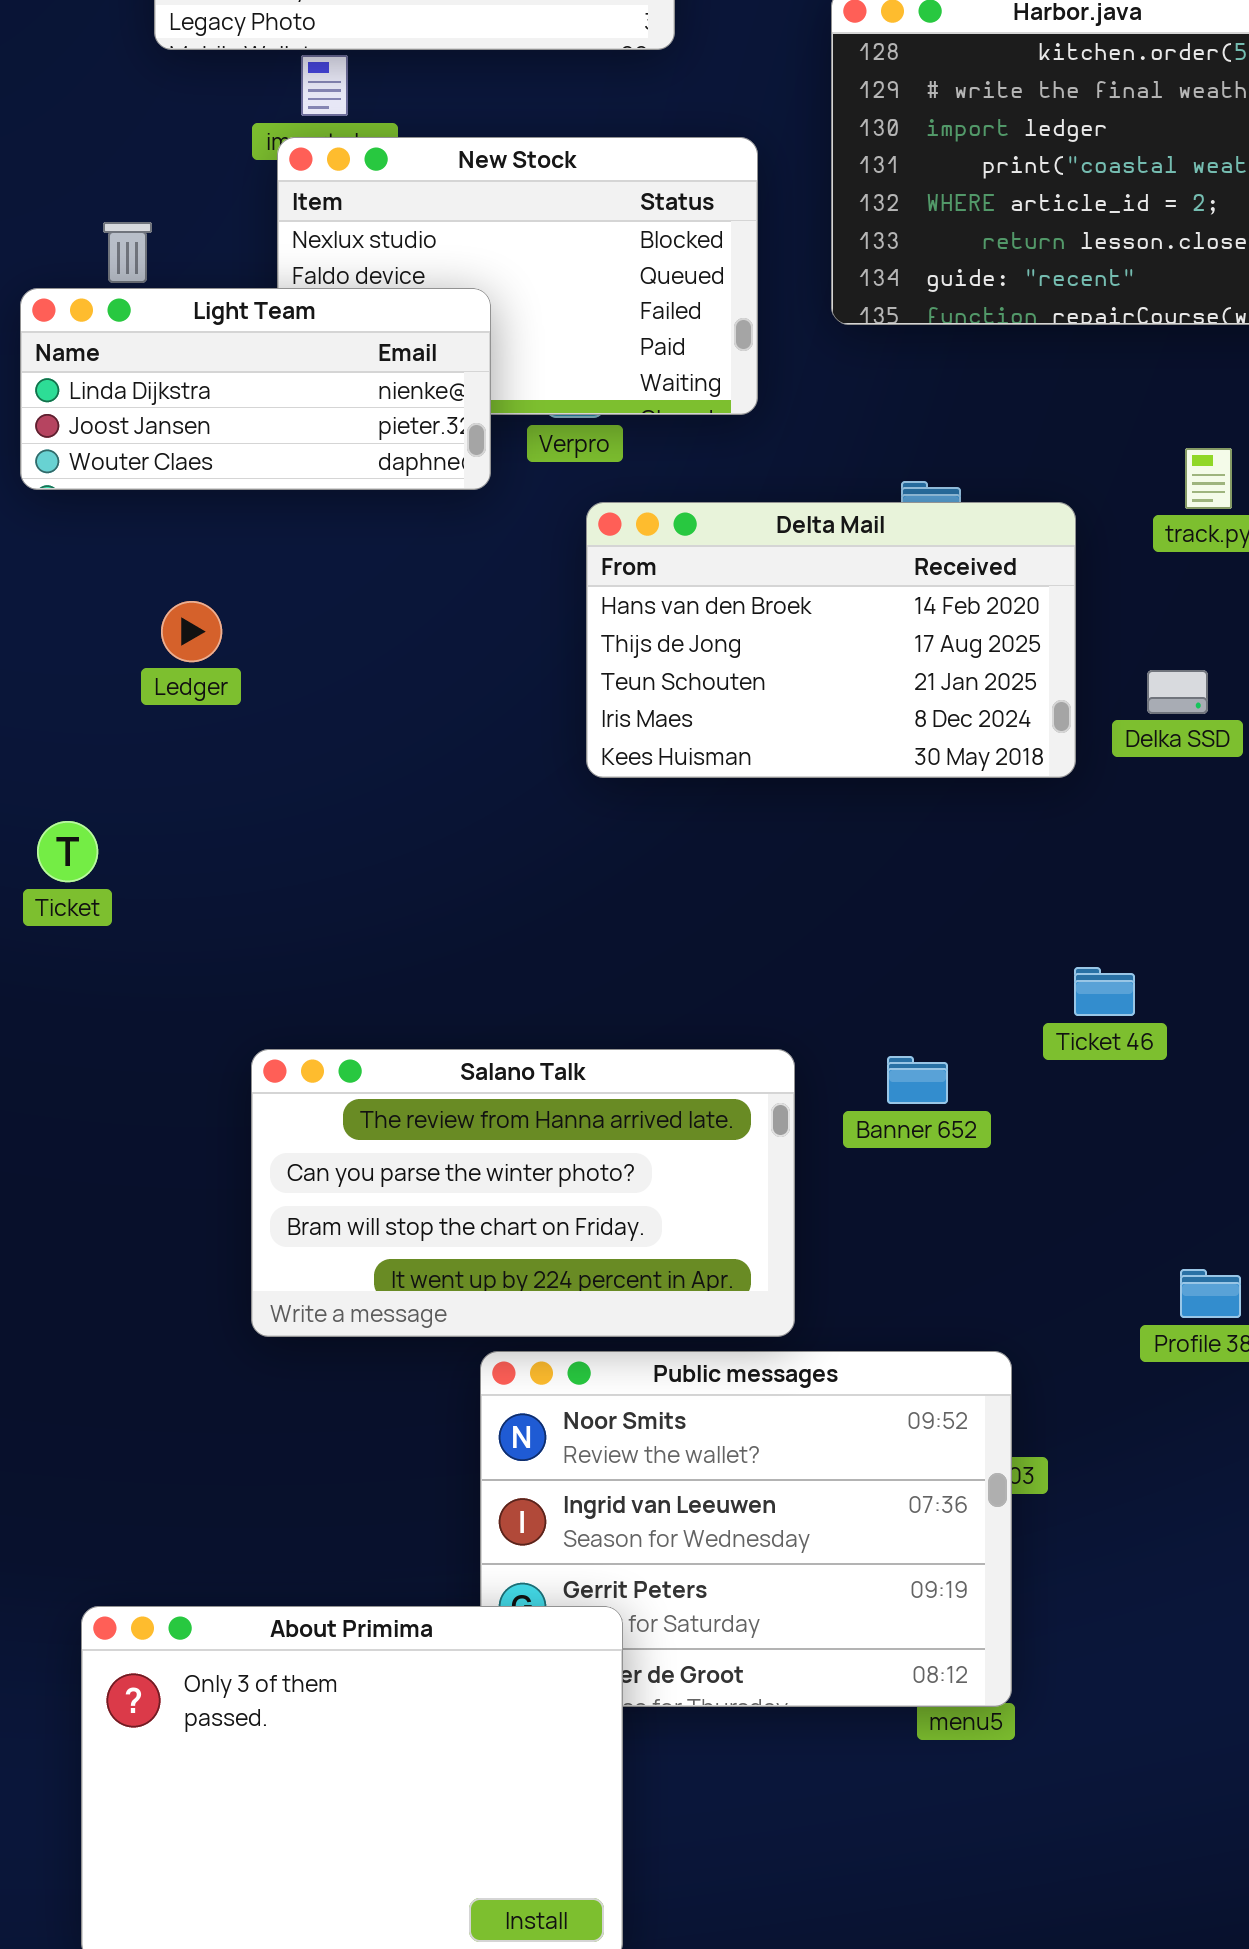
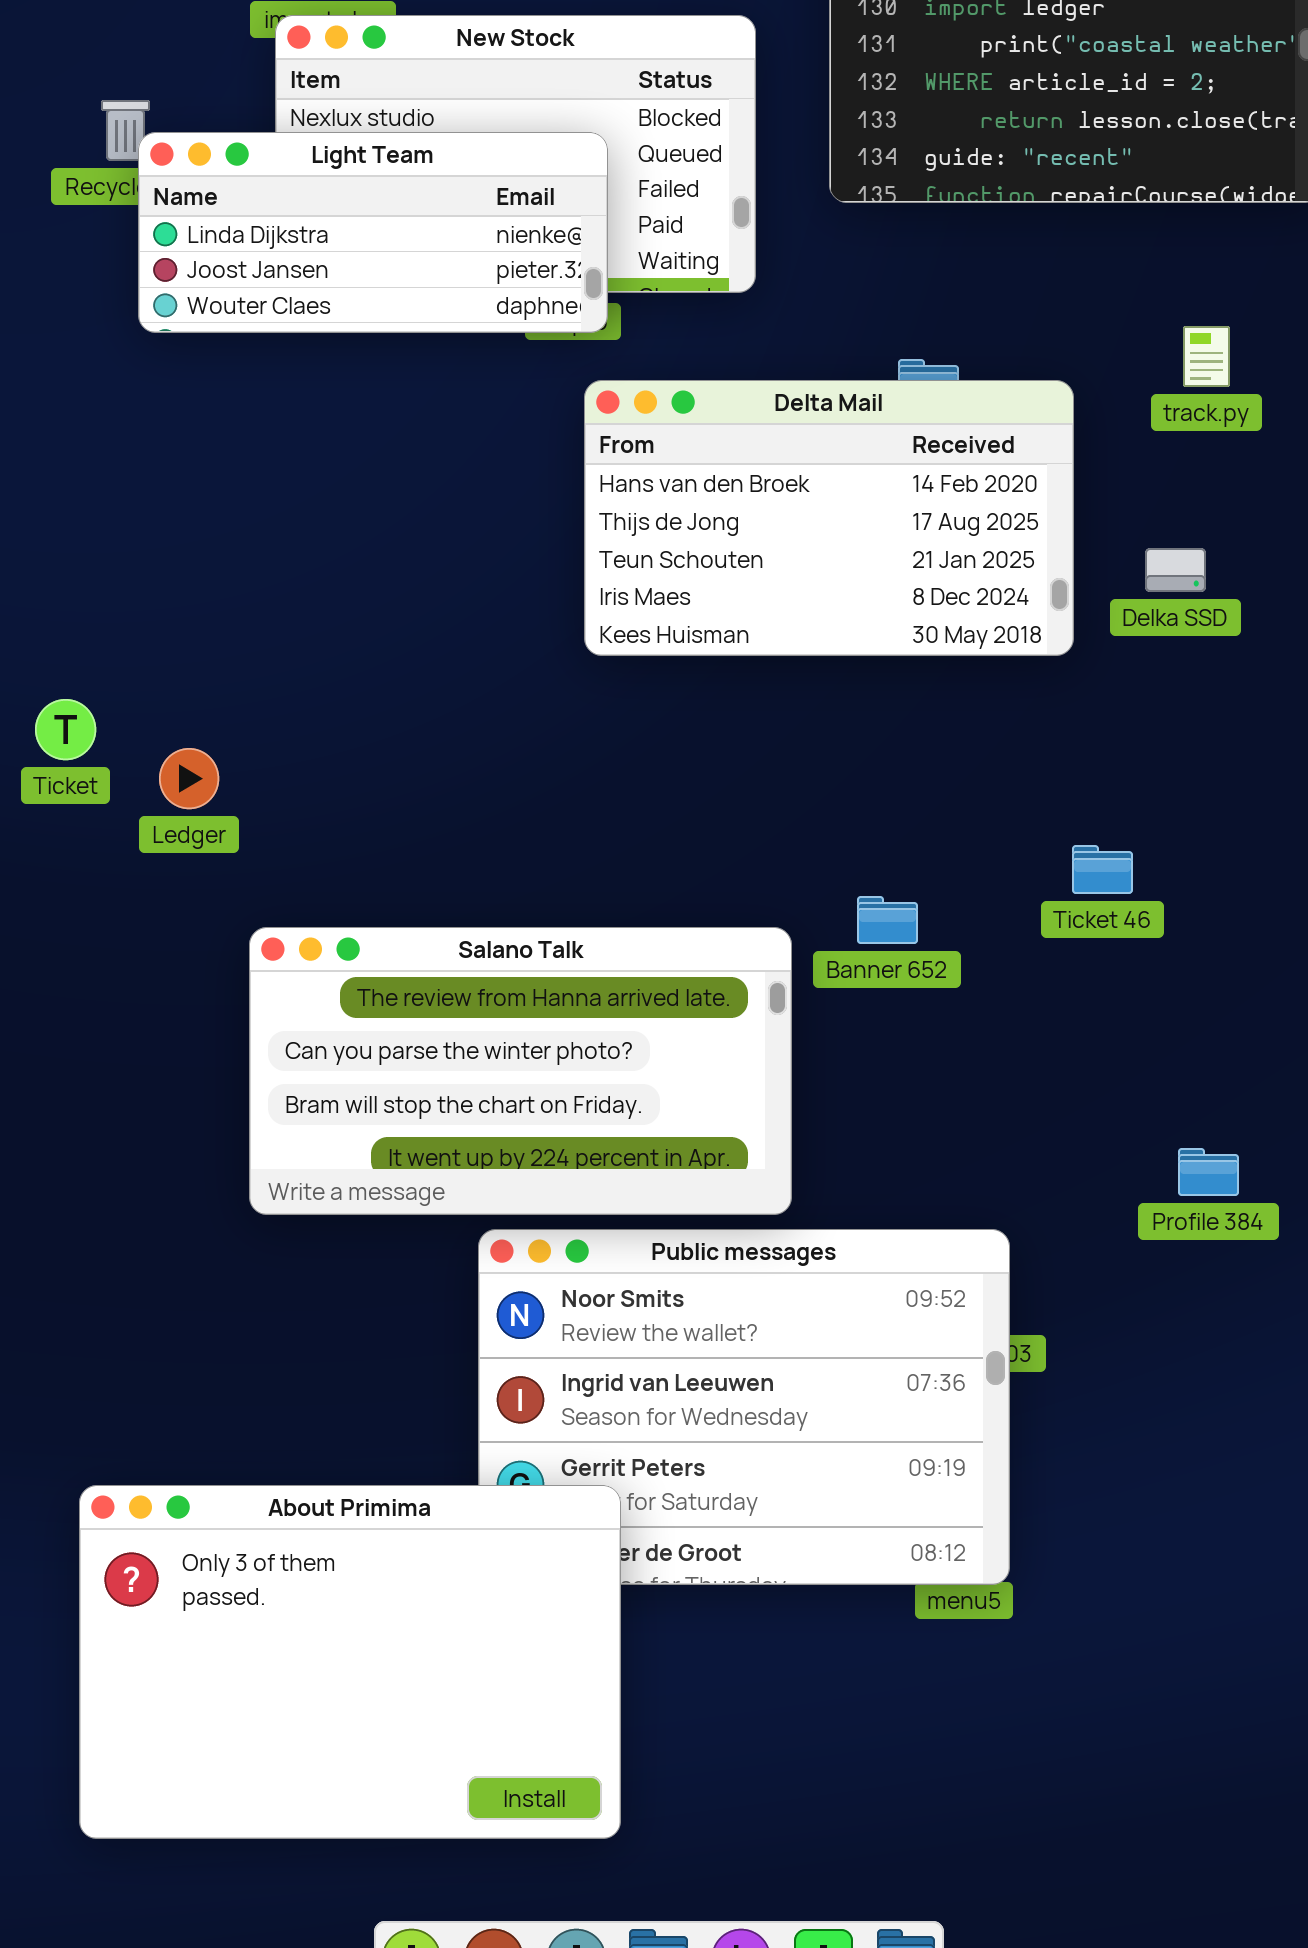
Light Team: [20,288,491,490] -> [138,132,608,333], moved
Ledger: [161,601,222,662] -> [159,748,219,809], moved
Banner 652: [887,1056,948,1104] -> [857,896,918,944], moved

